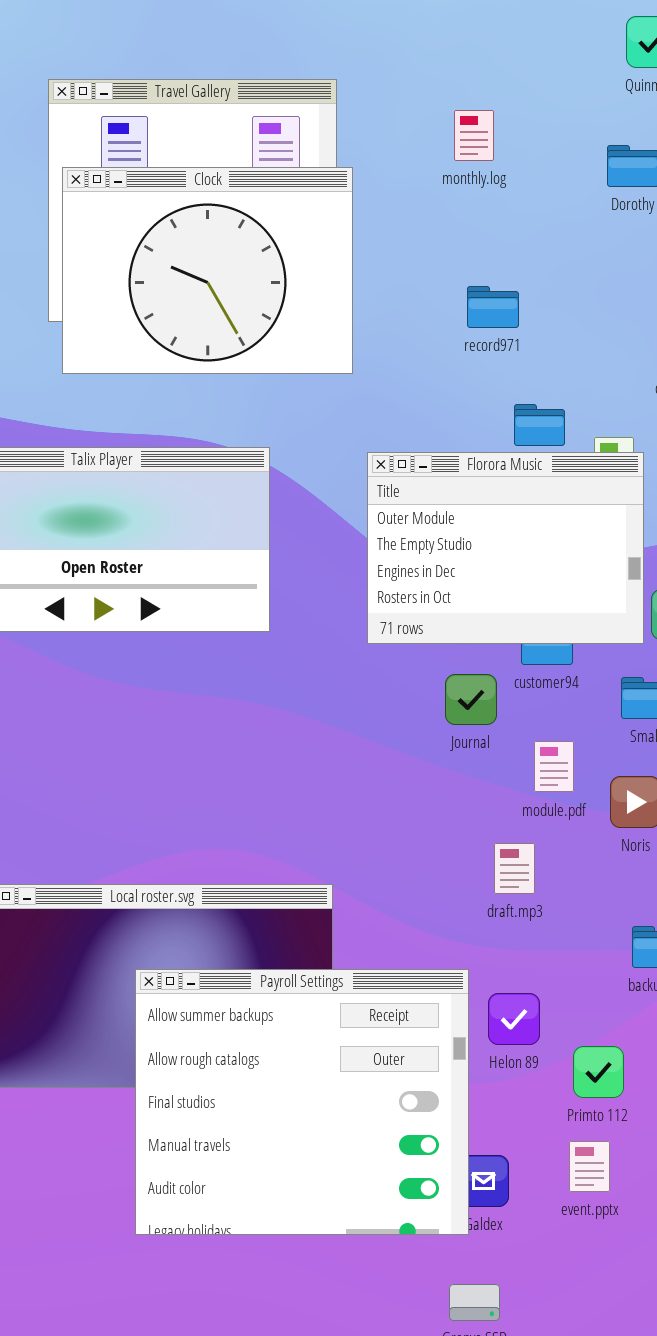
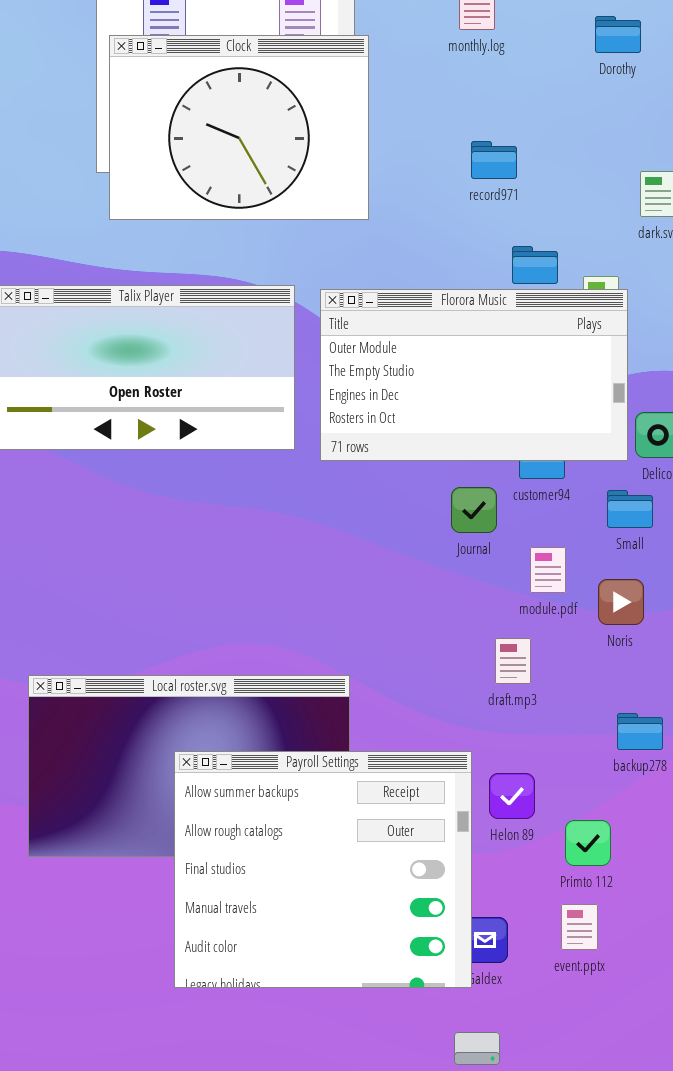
Florora Music: [367,452,644,644] -> [320,289,628,461], resized

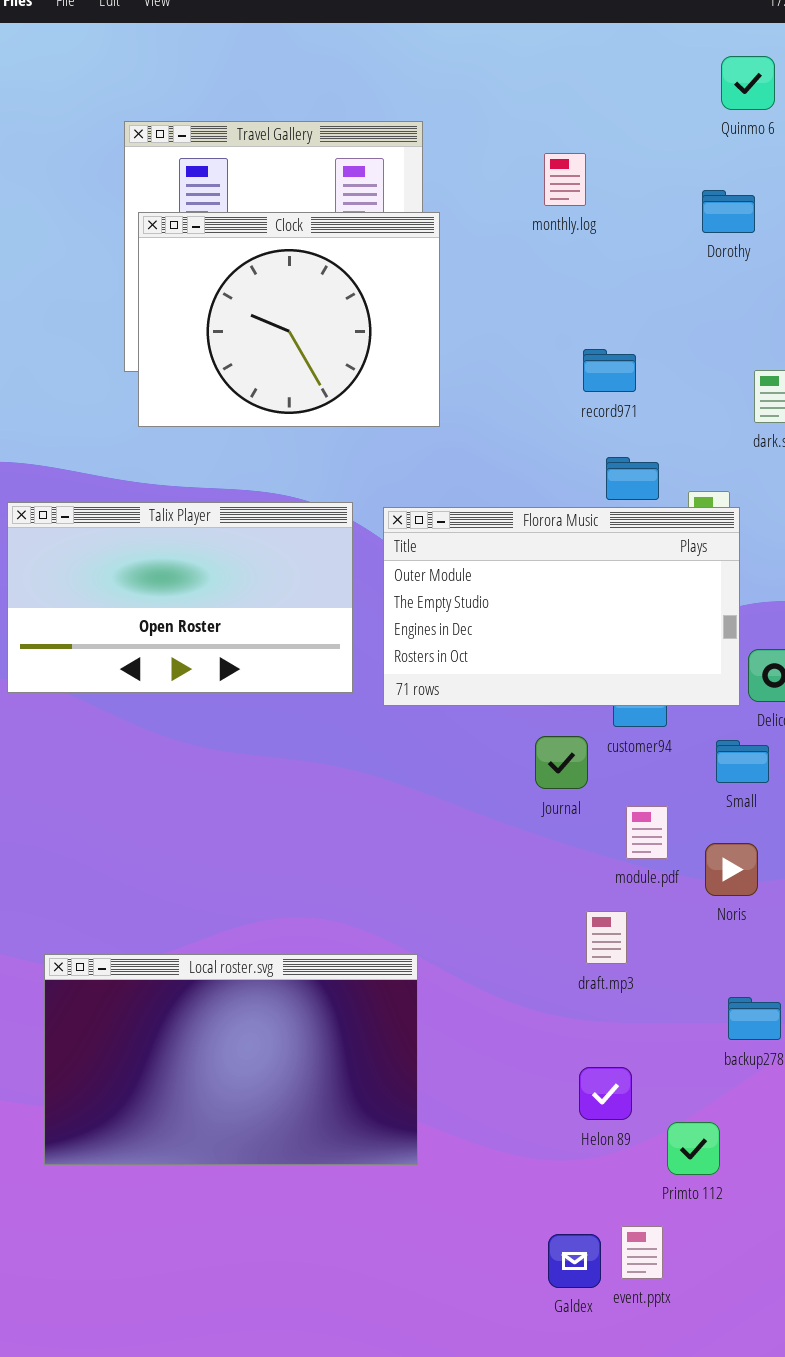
record971: [471,141,517,179] -> [583,349,636,392], moved
Payroll Settings: [174,751,472,988] -> none, closed
event.pptx: [561,904,598,950] -> [621,1226,663,1279], moved

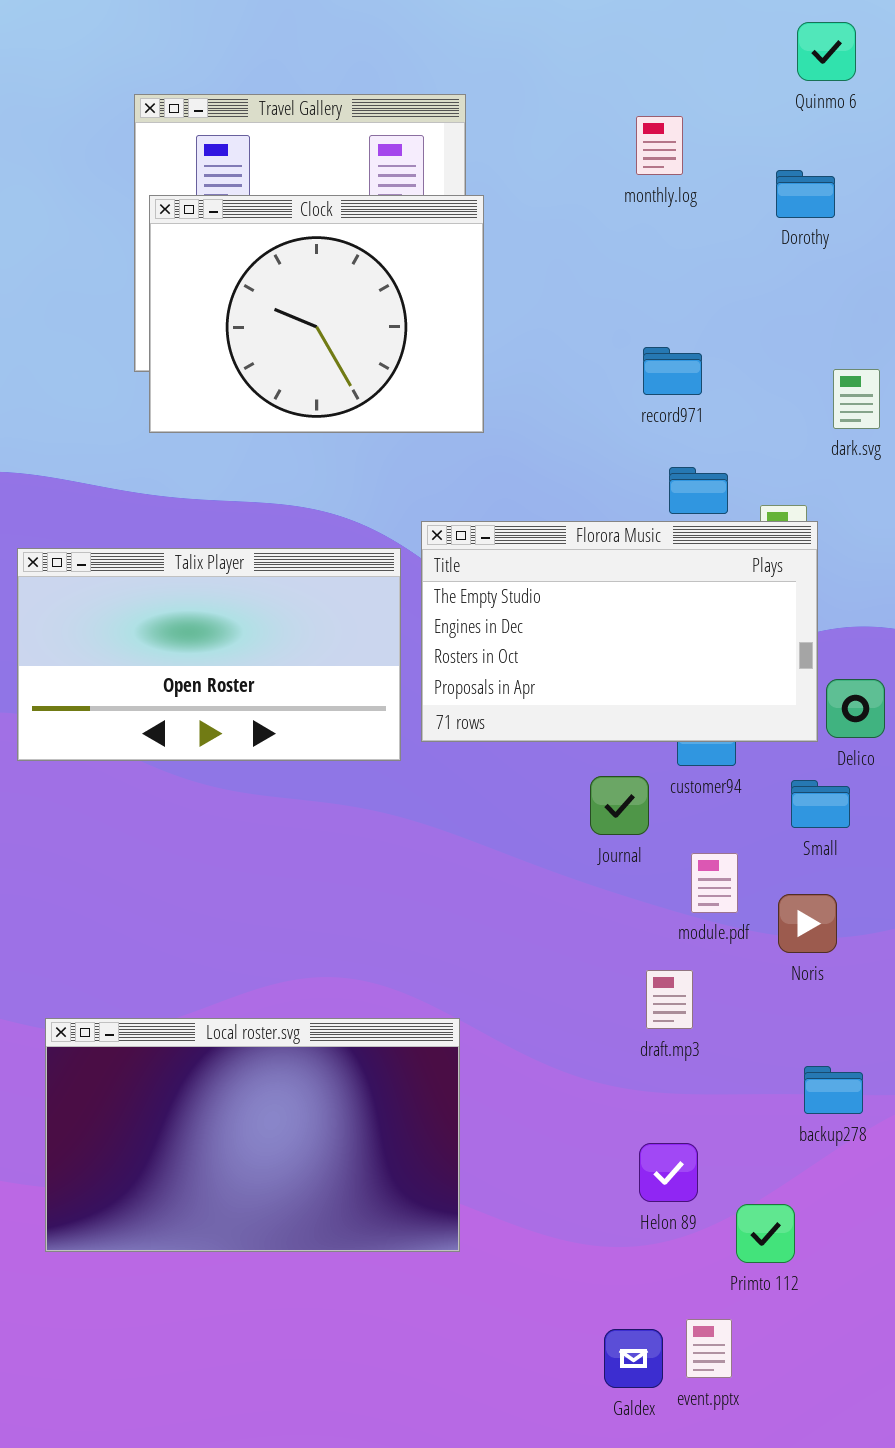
monthly.log: [544,153,586,206] -> [636,116,683,175], moved
Talix Player: [7,502,353,693] -> [17,548,401,761], moved
Florora Music: [383,507,740,706] -> [421,521,818,742], scrolled down 1 row

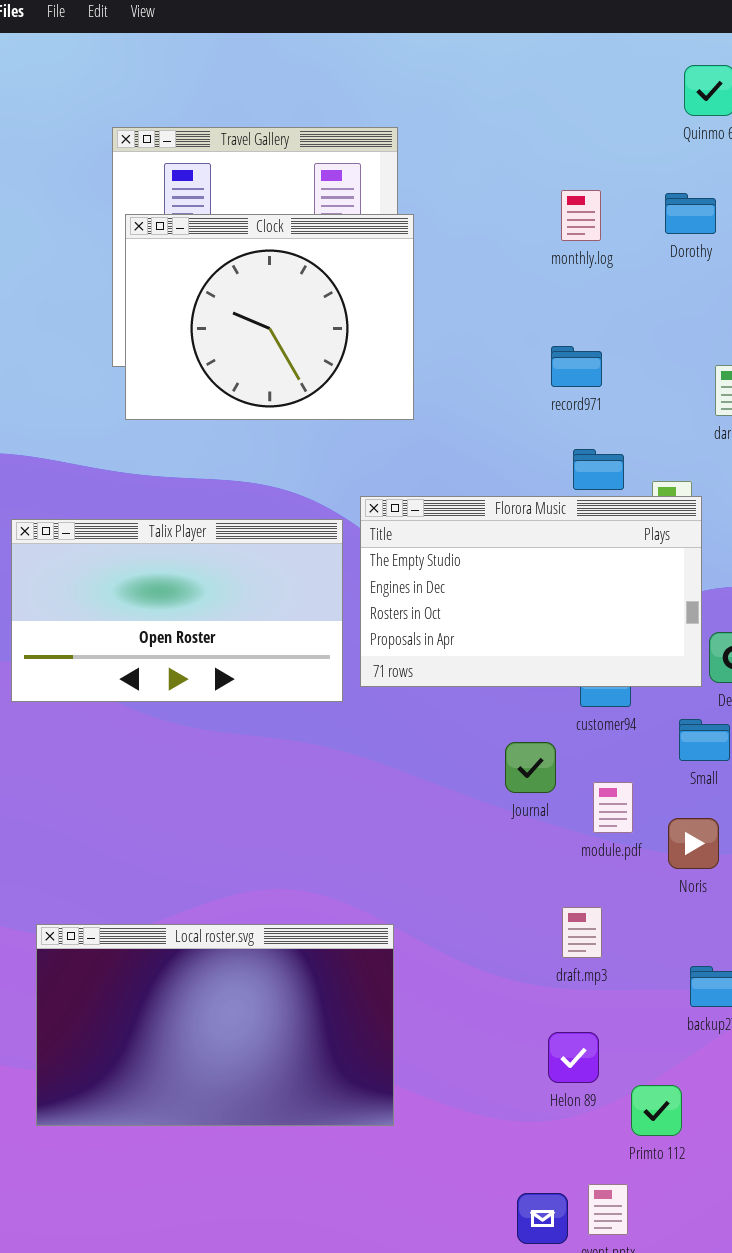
monthly.log: [636,116,683,175] -> [561,190,601,241], moved
Journal: [590,776,649,835] -> [505,742,556,793], moved
draft.mp3: [646,970,693,1029] -> [562,907,602,958], moved

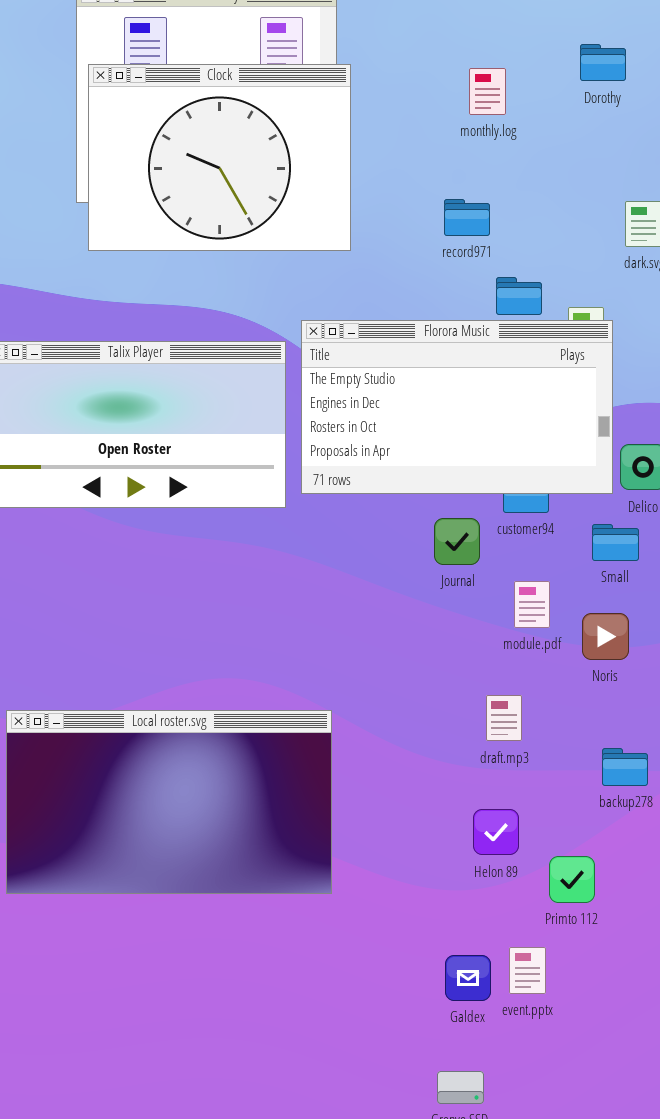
monthly.log: [561,190,601,241] -> [469,68,506,115], moved
record971: [551,346,602,387] -> [444,199,490,236], moved
Journal: [505,742,556,793] -> [434,518,480,565], moved

